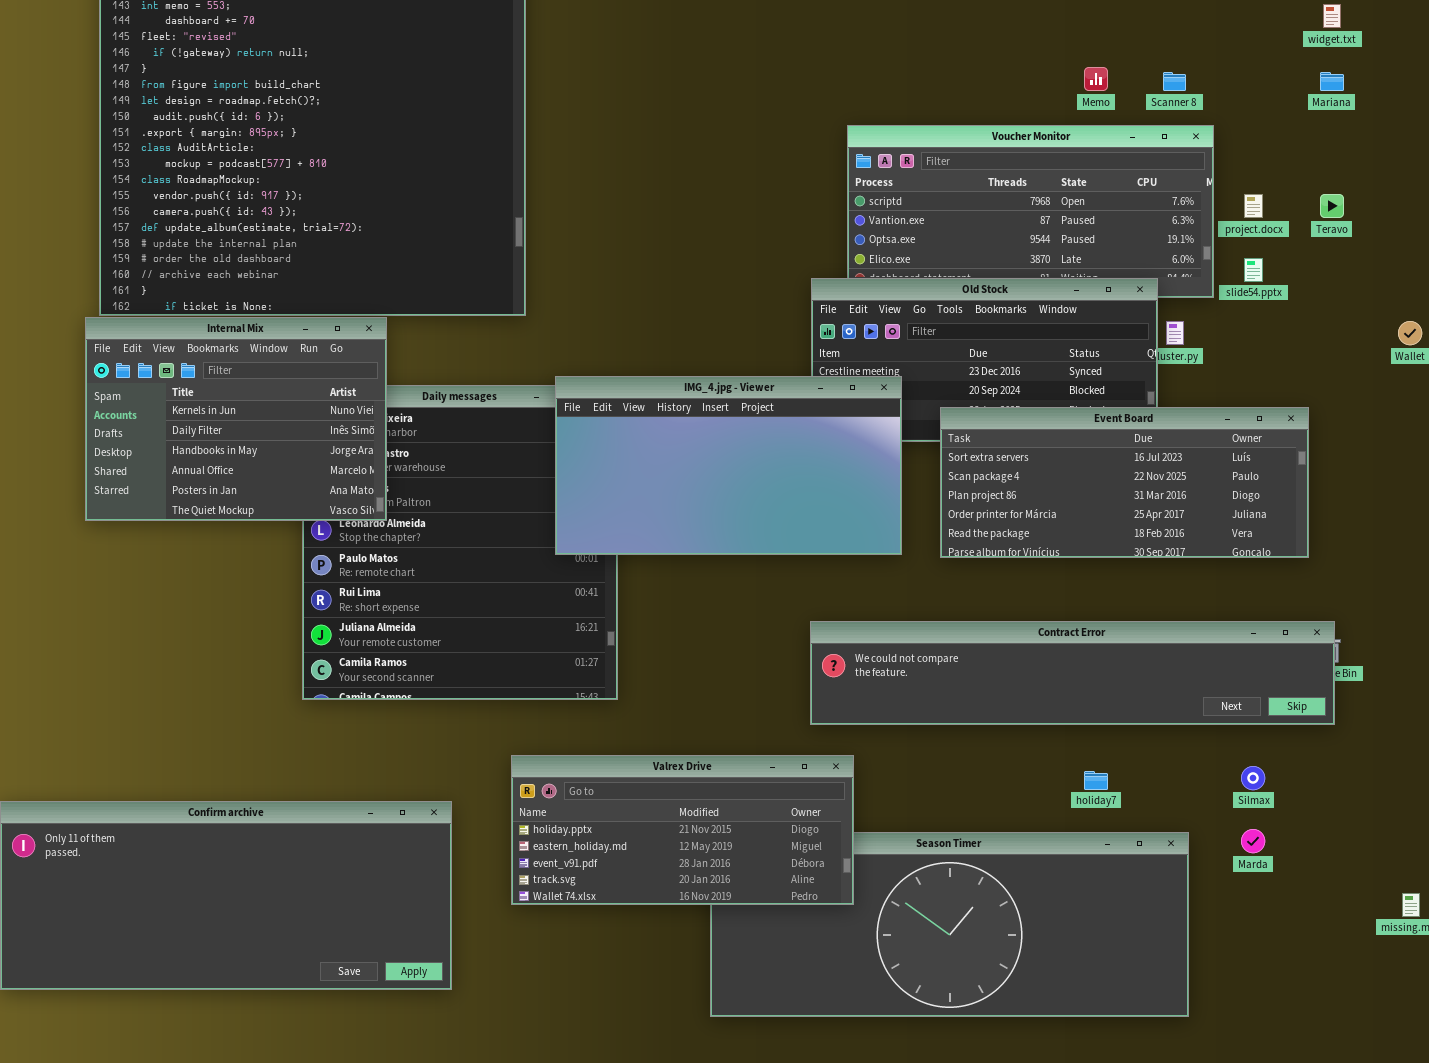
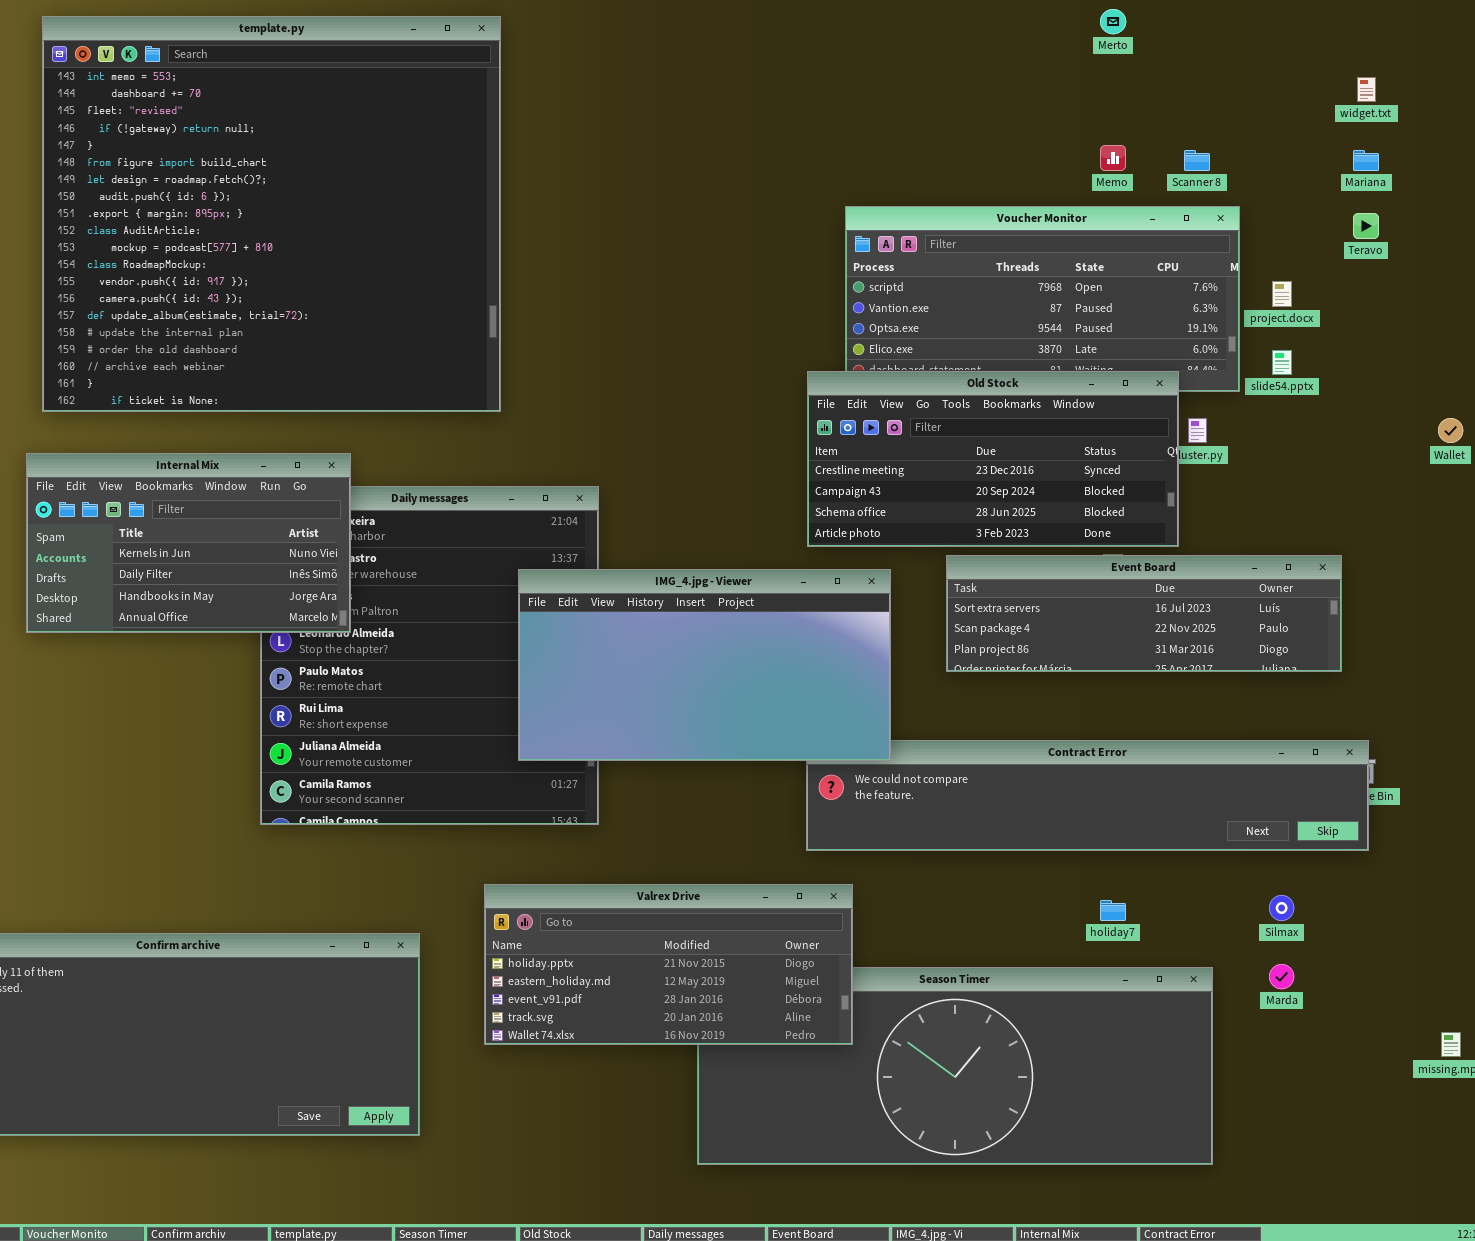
Teravo: [1320,194,1344,218] -> [1353,213,1379,239], moved
Internal Mix: [85,317,387,521] -> [26,453,351,633], resized
IMG_4.jpg - Viewer: [555,376,902,555] -> [518,569,891,761], moved
Event Board: [940,407,1309,558] -> [946,555,1342,672], resized

